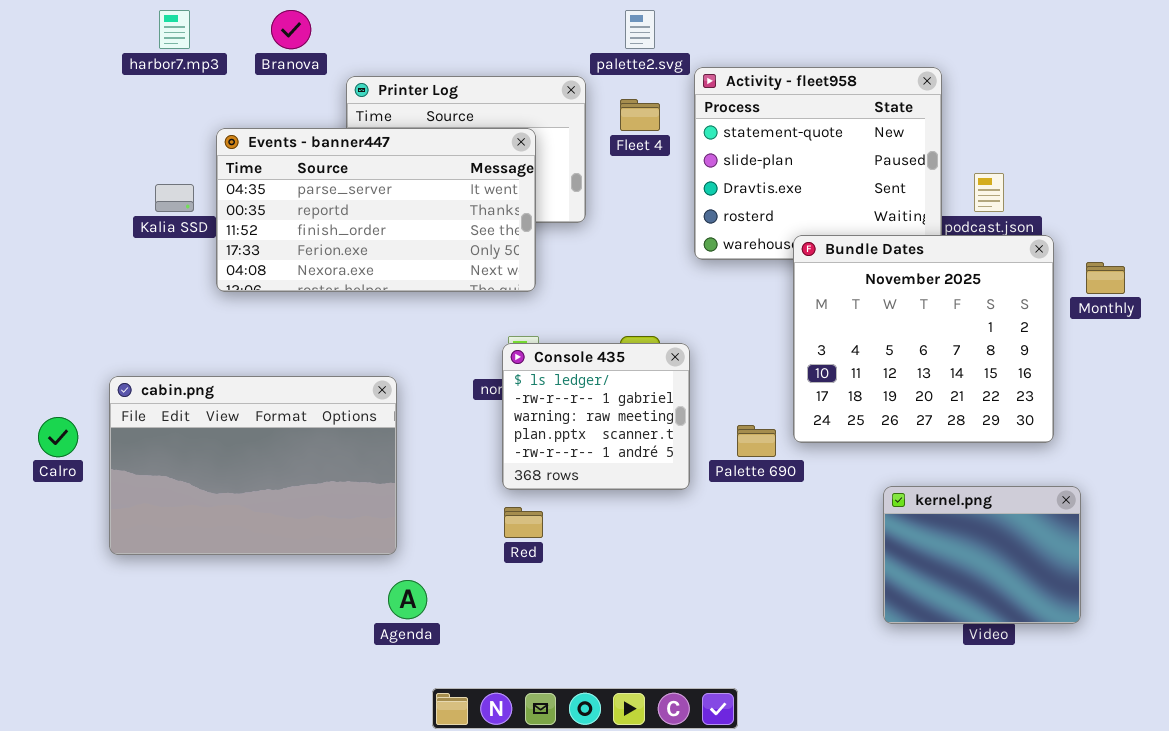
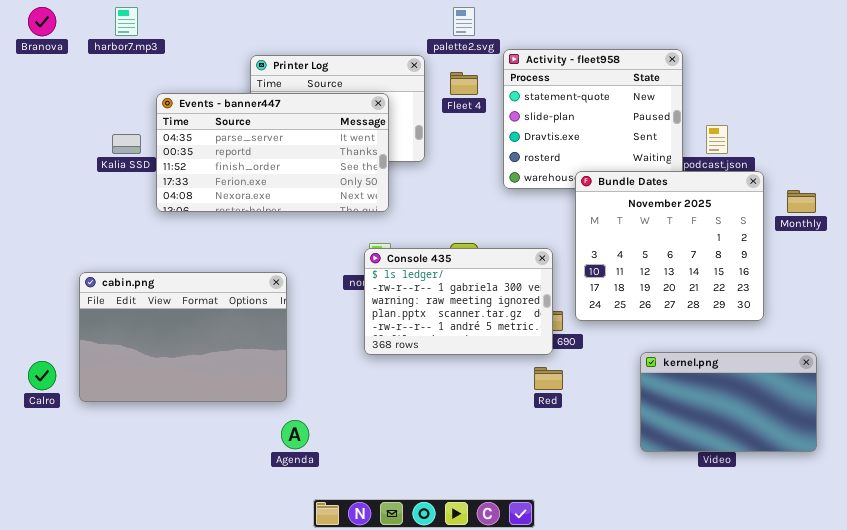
Branova: [271,10,311,49] -> [28,7,56,36], moved
Console 435: [502,343,690,490] -> [364,248,553,355], resized
Calro: [38,417,78,457] -> [28,361,56,390], moved
kernel.png: [883,486,1081,624] -> [640,352,817,452], resized
Red: [504,507,543,538] -> [534,367,563,390], moved

